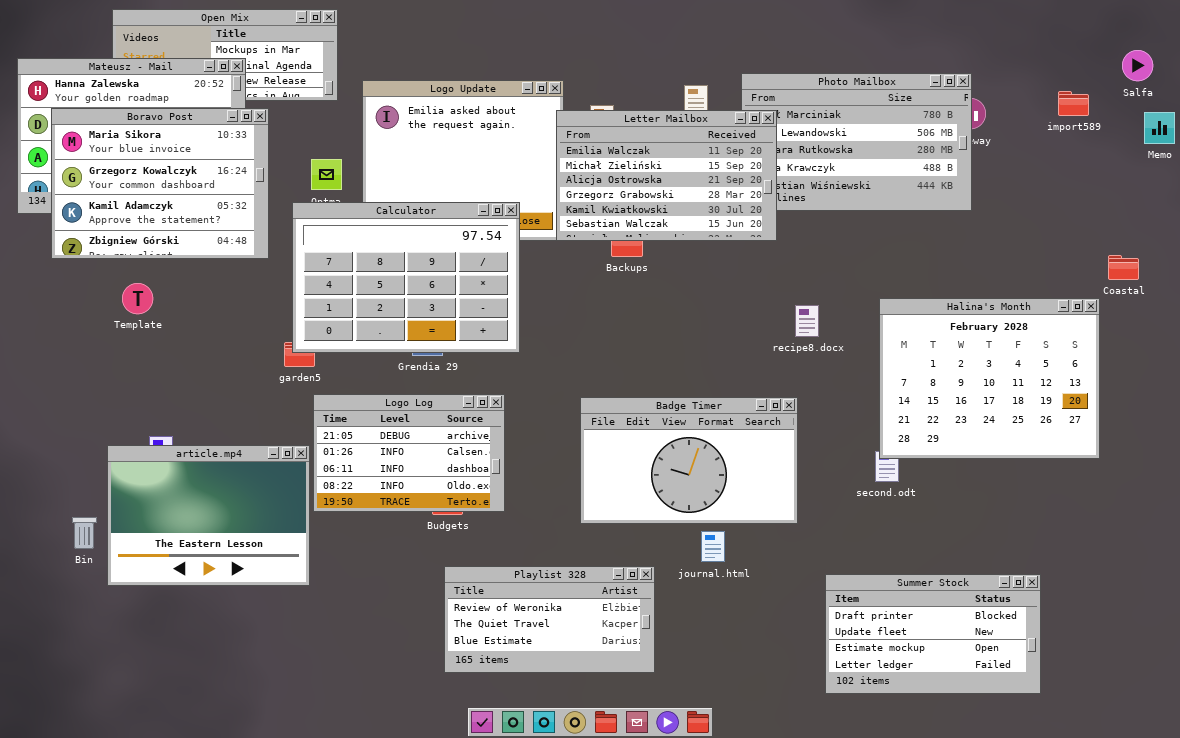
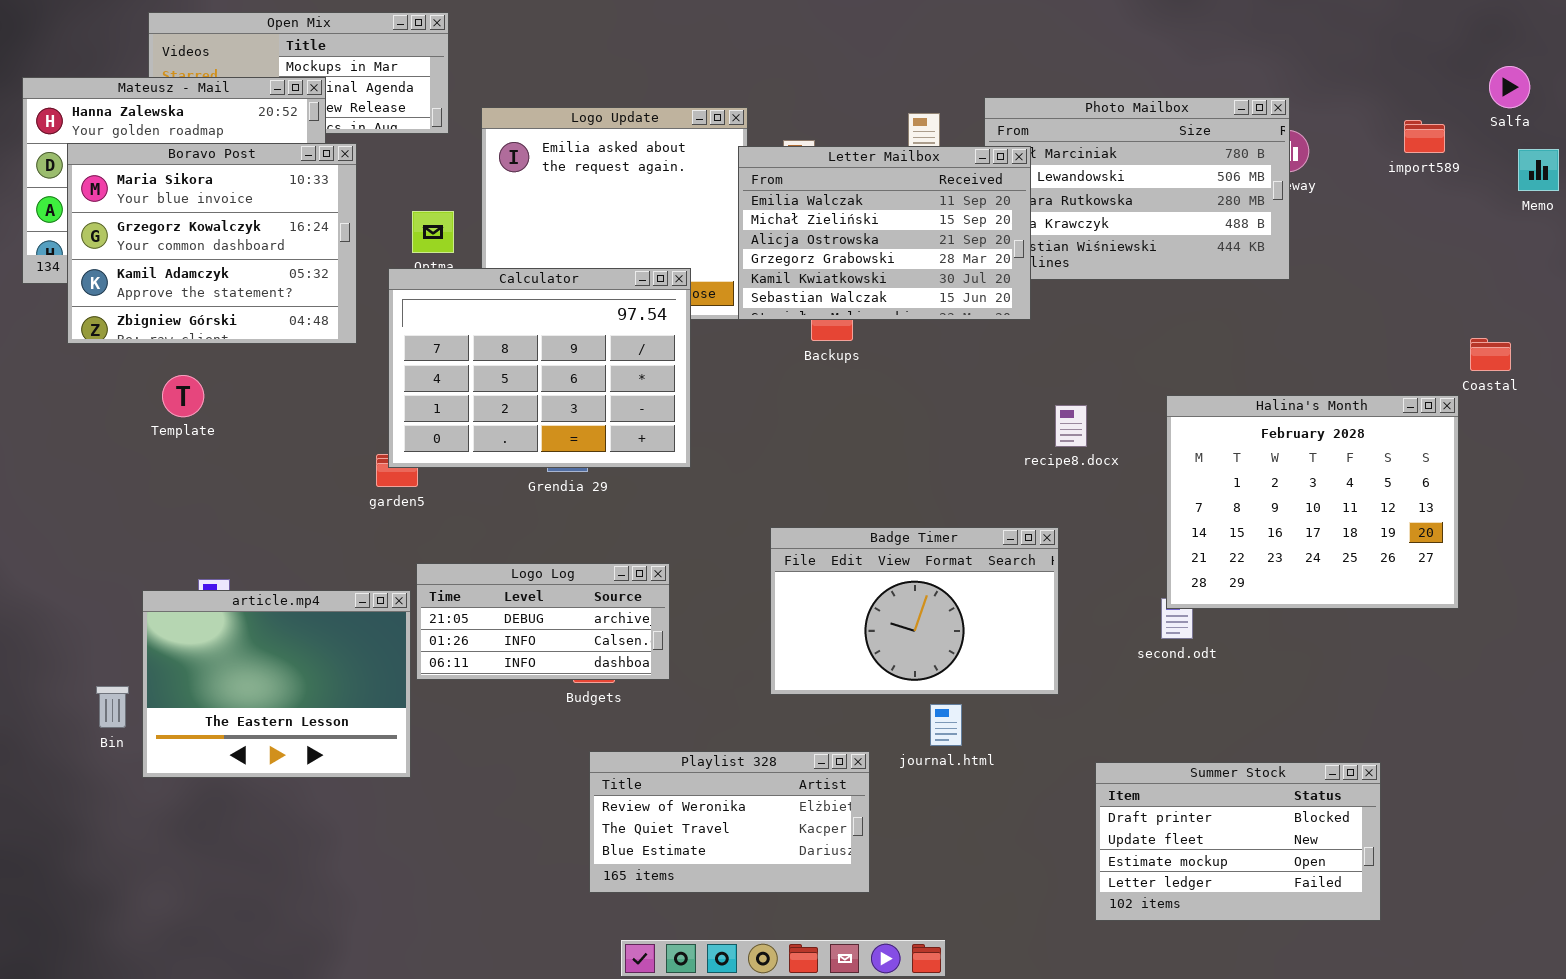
Logo Log: [313,394,505,512] -> [416,563,670,680], resized

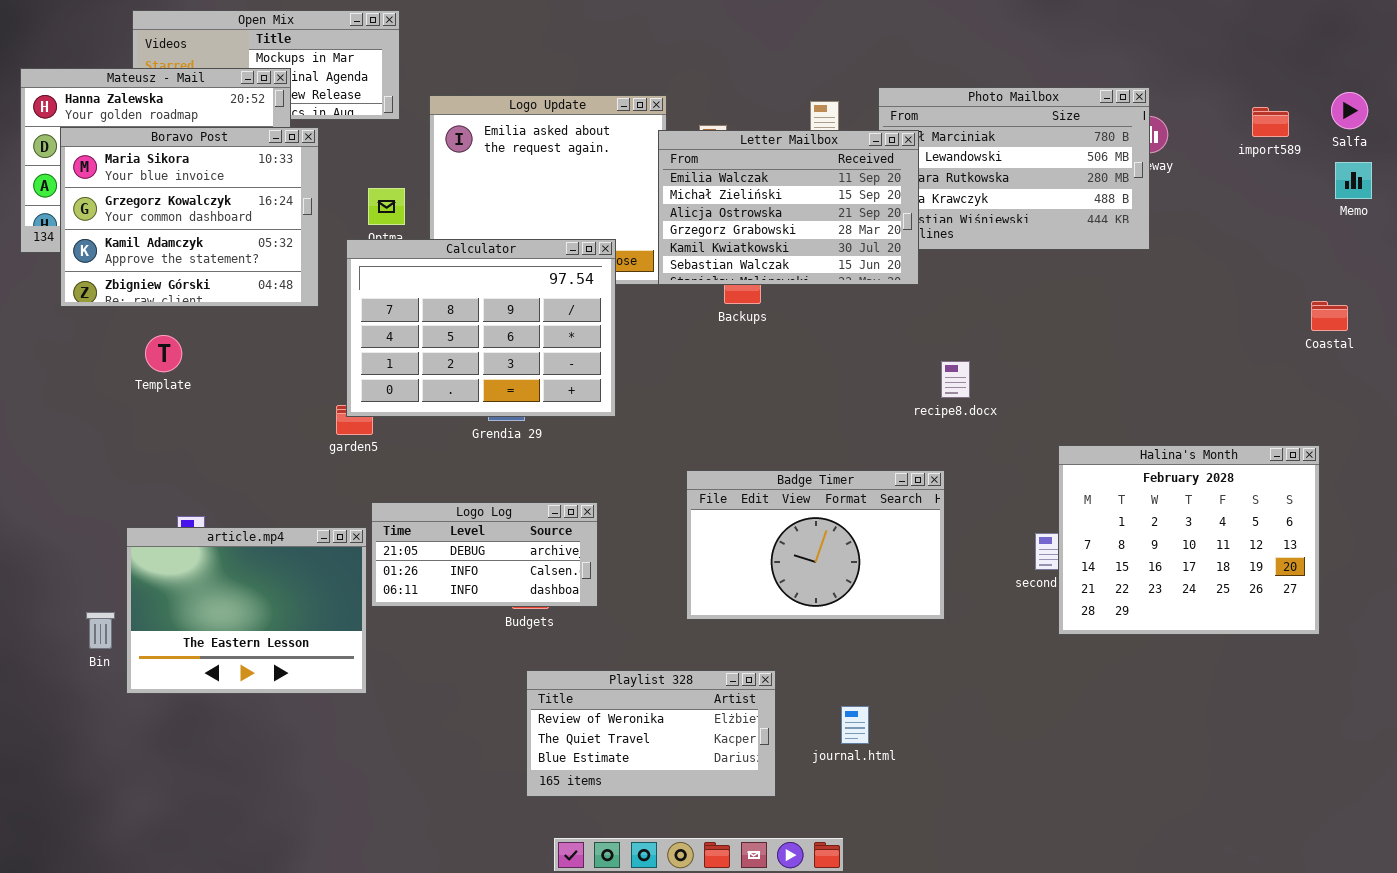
Salfa: [1489,66,1530,108] -> [1331,92,1368,129], moved
Memo: [1518,149,1559,191] -> [1335,162,1372,199], moved
Halina's Month: [1166,395,1459,609] -> [1058,445,1320,635], moved
journal.html: [930,704,962,746] -> [841,706,869,744], moved
Summer Stock: [1095,762,1381,921] -> none, closed

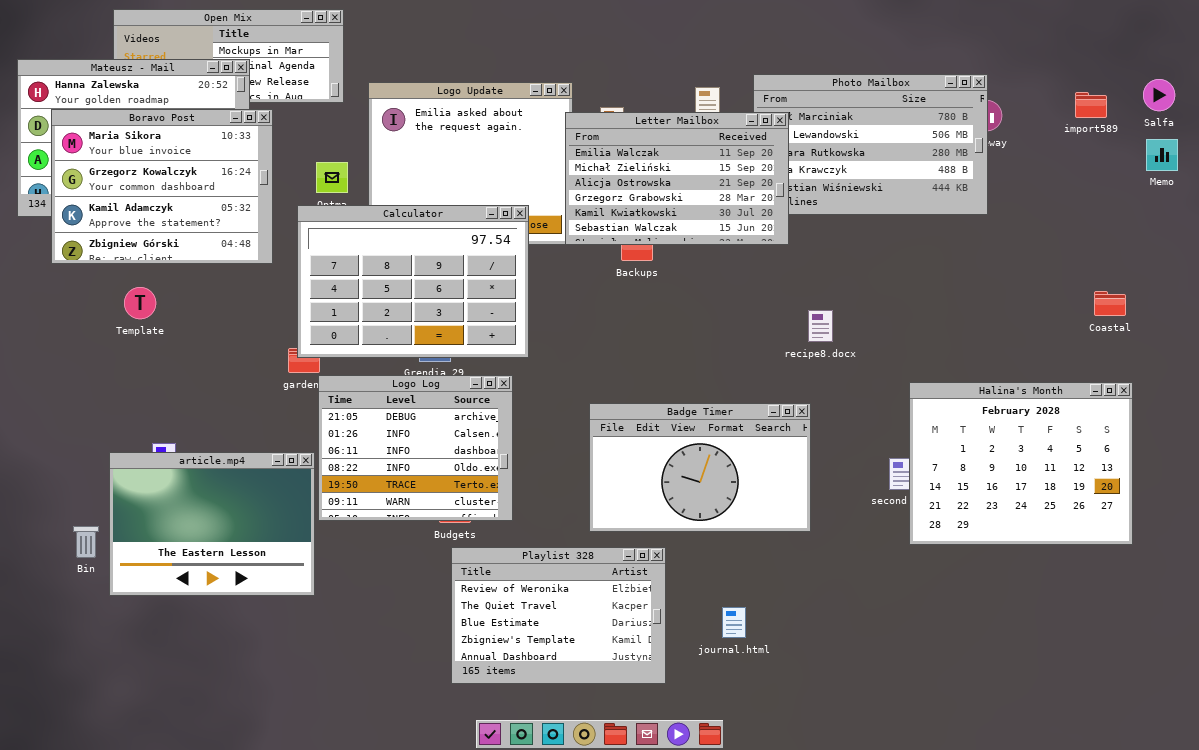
Coastal: [1311,301,1348,331] -> [1094,291,1126,316], moved
Logo Log: [371,502,598,607] -> [318,375,513,521], resized
Playlist 328: [526,670,776,797] -> [451,547,666,684], resized

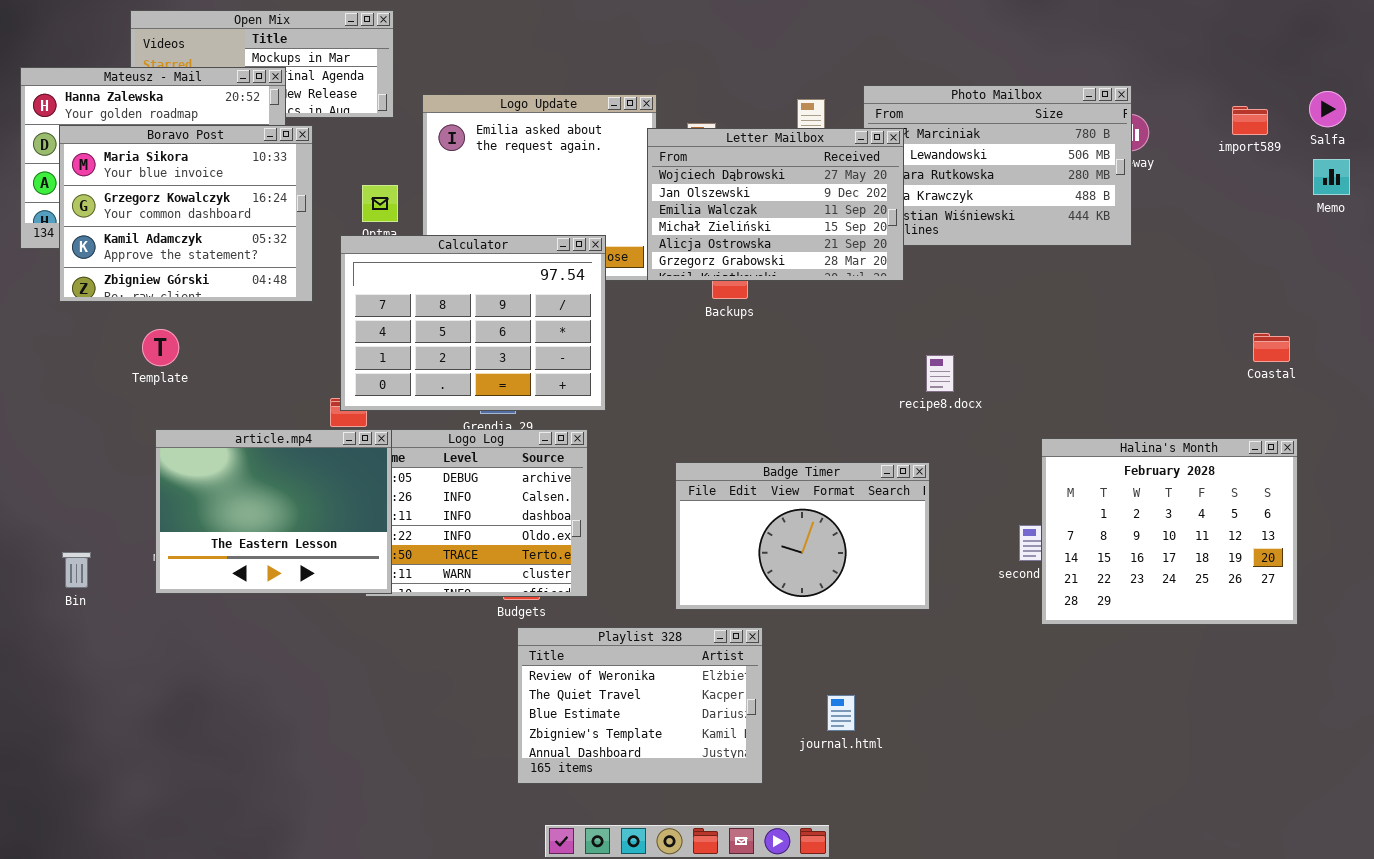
Letter Mailbox: [565,112,789,245] -> [647,128,904,281], scrolled up 2 rows
article.mp4: [109,452,315,596] -> [155,429,392,594], moved
Bin: [73,526,99,558] -> [62,552,91,588], moved

